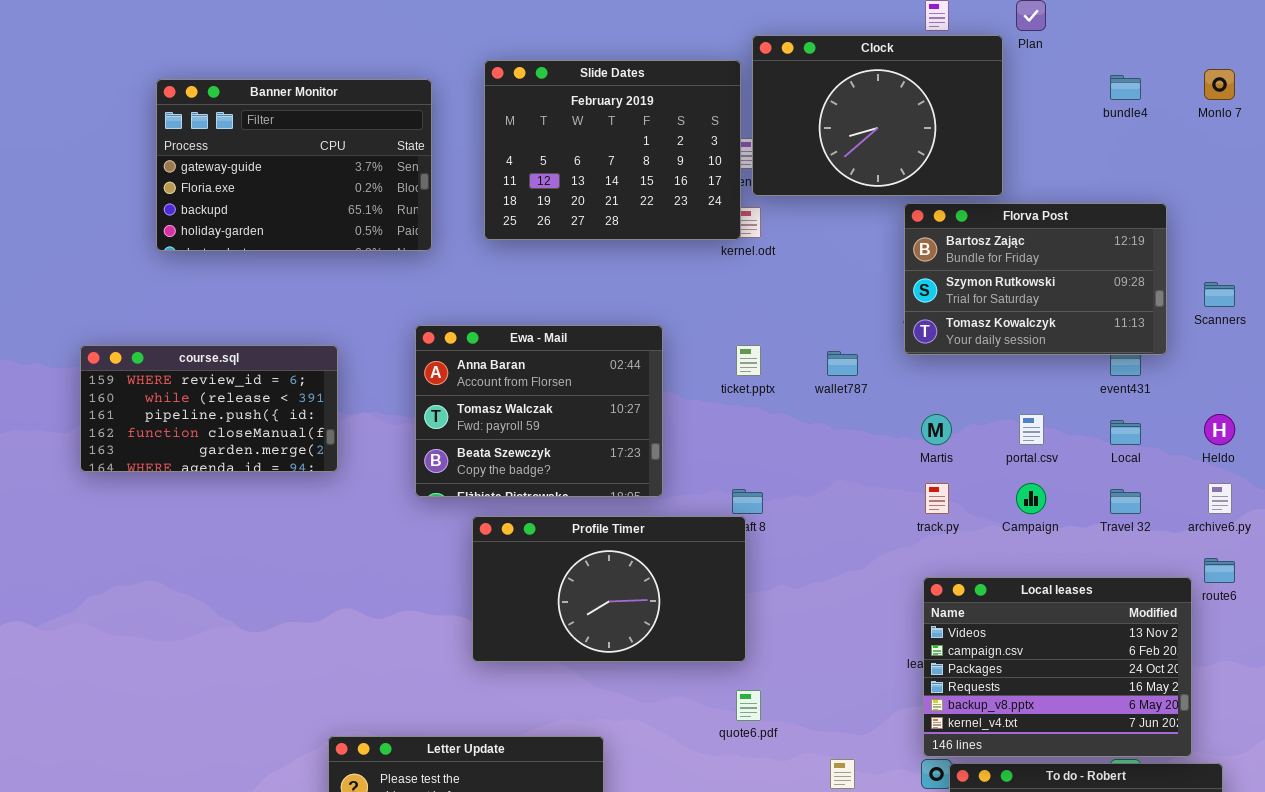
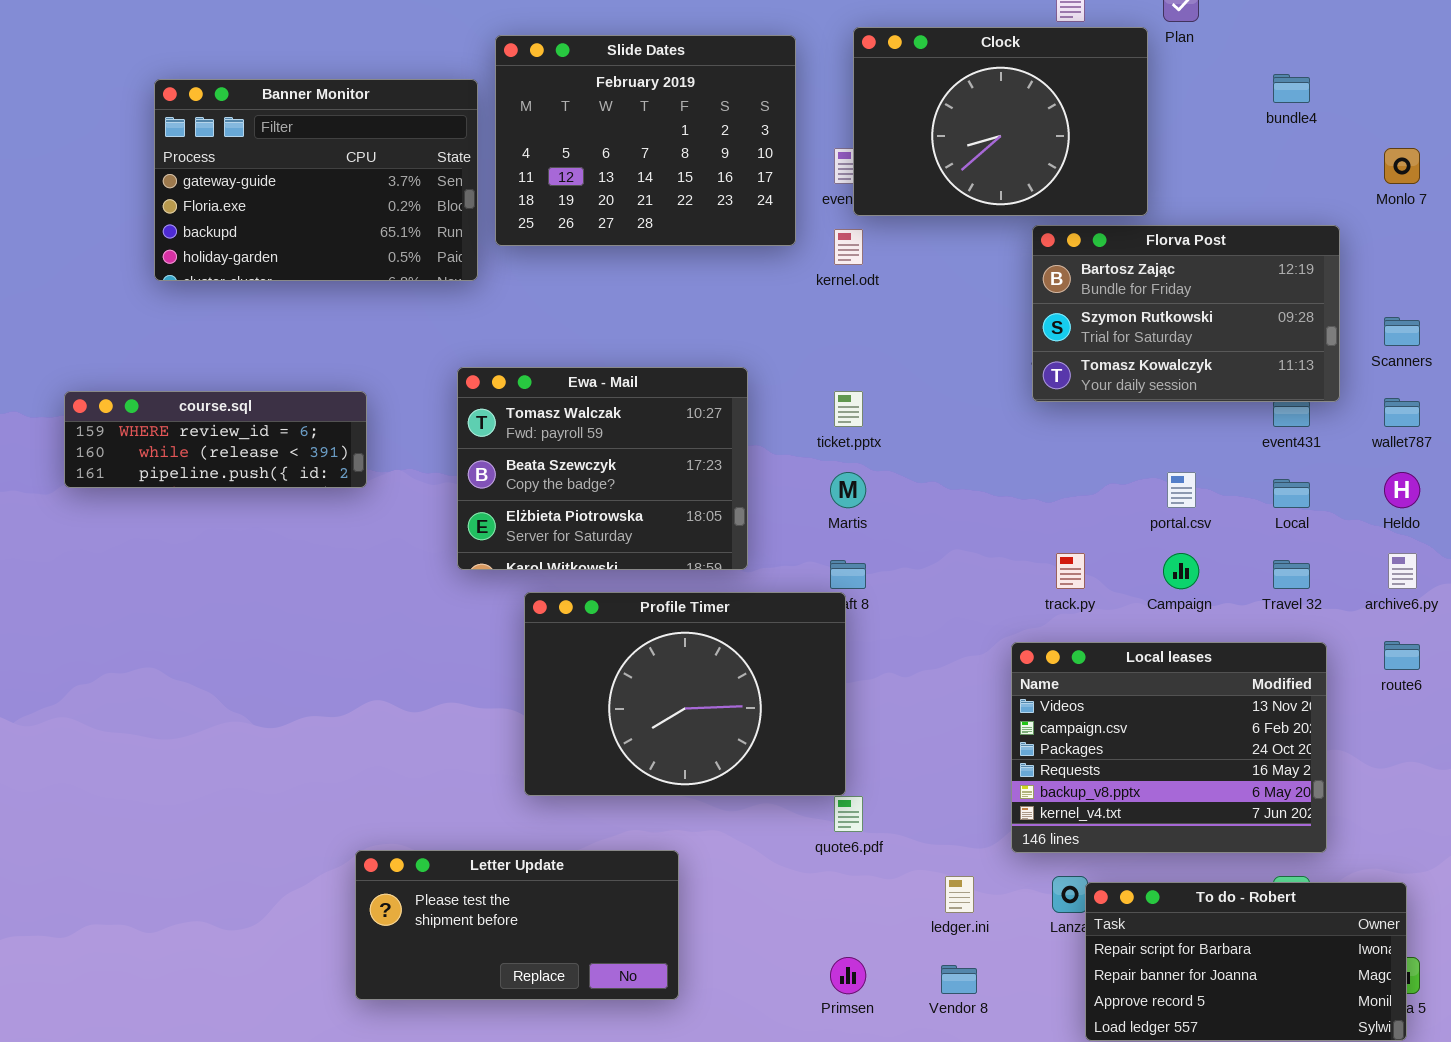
Slide Dates: [484,60,741,240] -> [495,35,796,246], moved
Monlo 7: [1204,69,1235,100] -> [1384,148,1420,184], moved
Ewa - Mail: [415,325,663,497] -> [457,367,748,570], scrolled down 1 row
course.sql: [80,345,338,472] -> [64,391,367,488], resized
wallet787: [827,351,858,376] -> [1384,398,1420,427], moved
Martis: [921,414,952,445] -> [830,472,866,508], moved
Profile Timer: [472,516,746,662] -> [524,592,846,796], resized
Local leases: [923,577,1192,757] -> [1011,642,1327,853], moved

